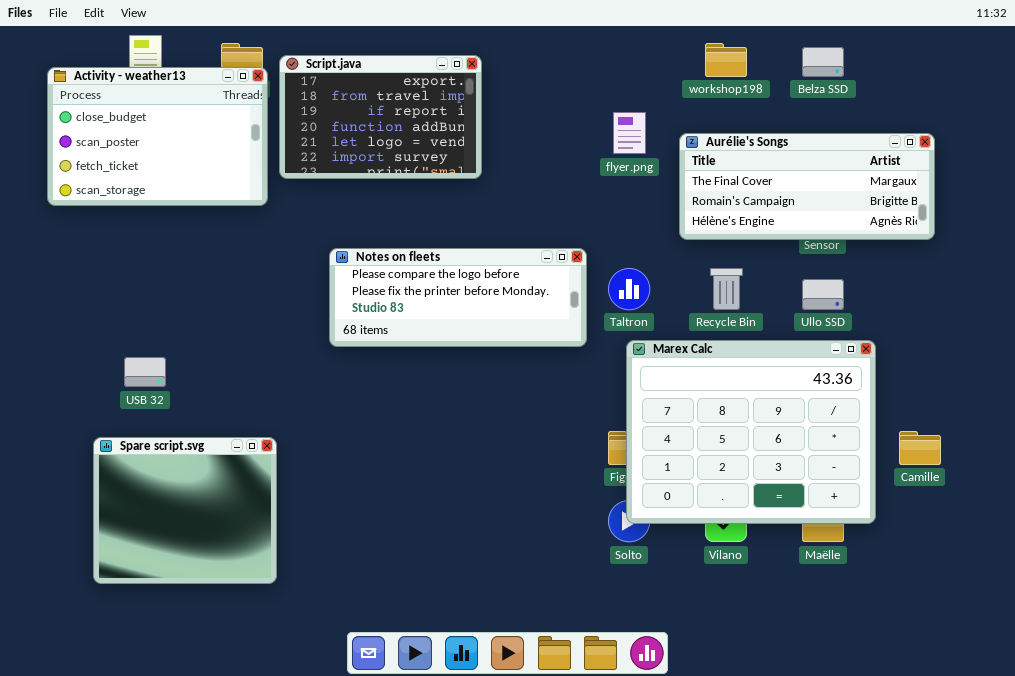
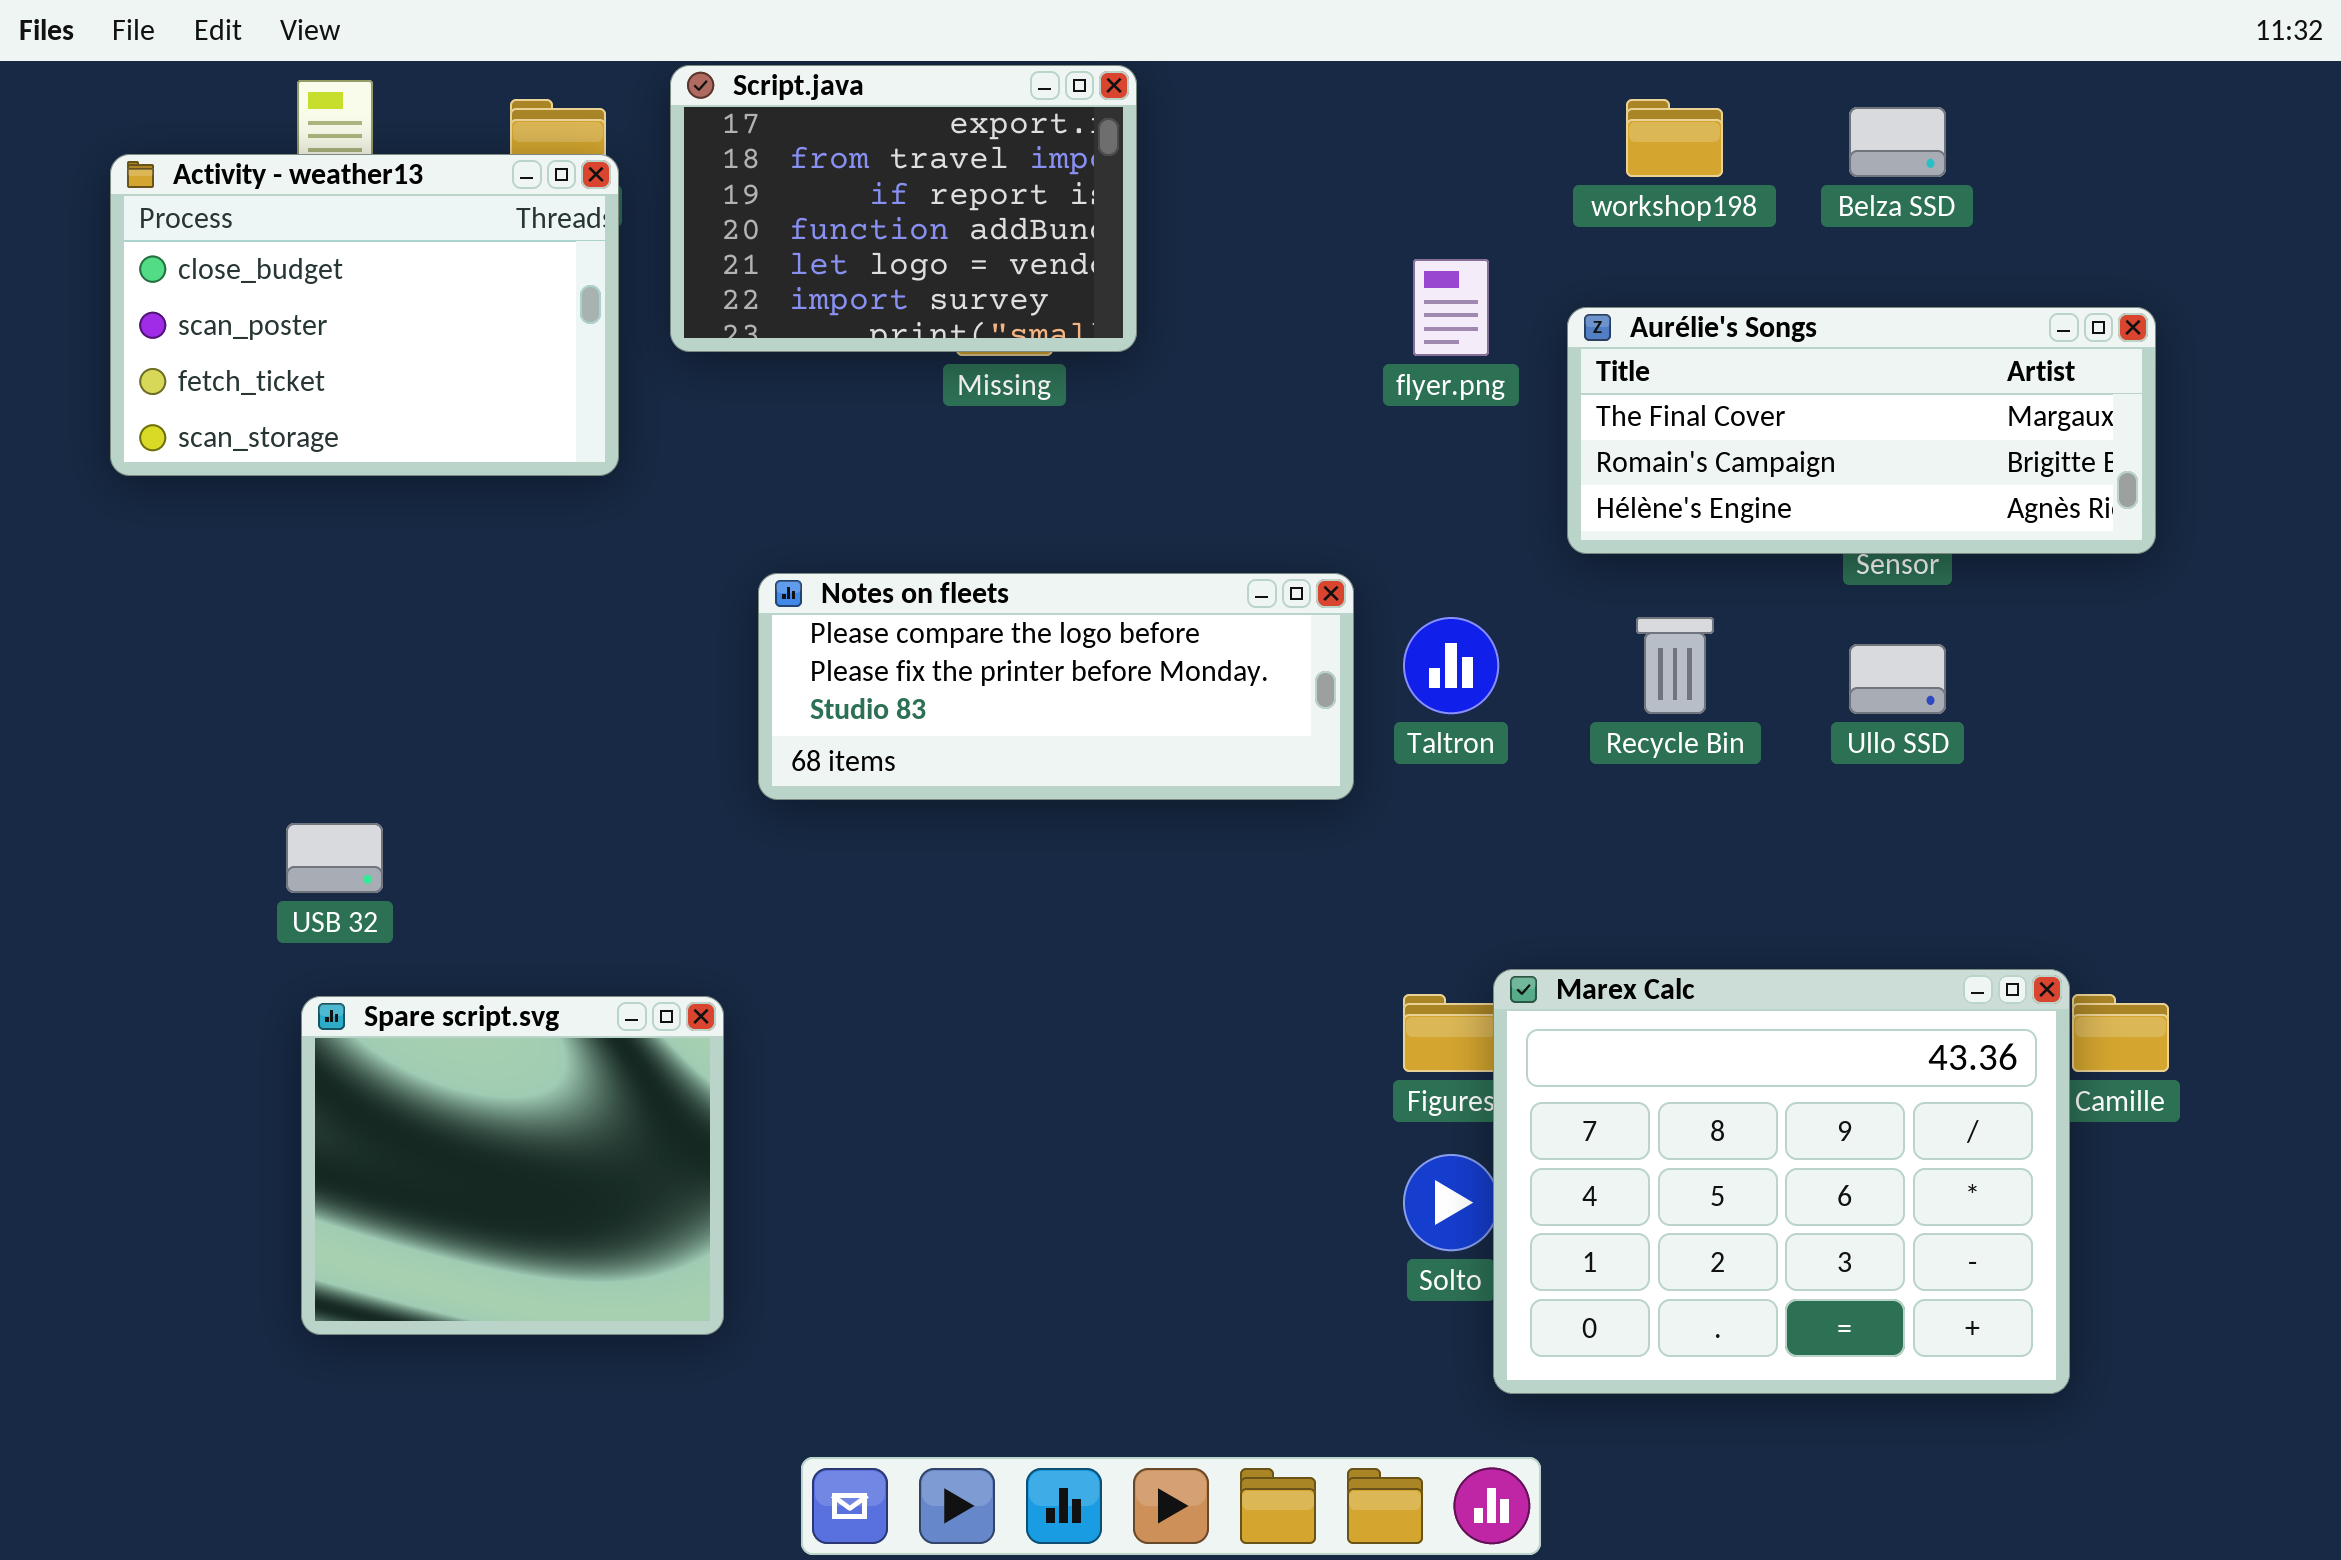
Script.java: [279,55,482,179] -> [670,65,1137,352], moved
Marex Calc: [626,340,876,524] -> [1493,969,2070,1394], moved
Spare script.svg: [93,437,277,584] -> [301,996,724,1335], moved

